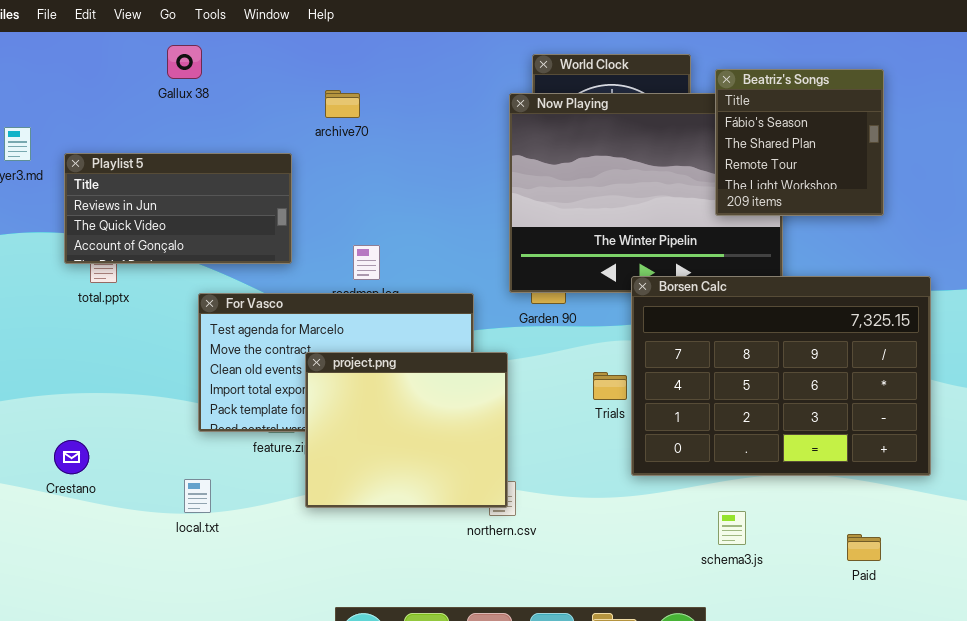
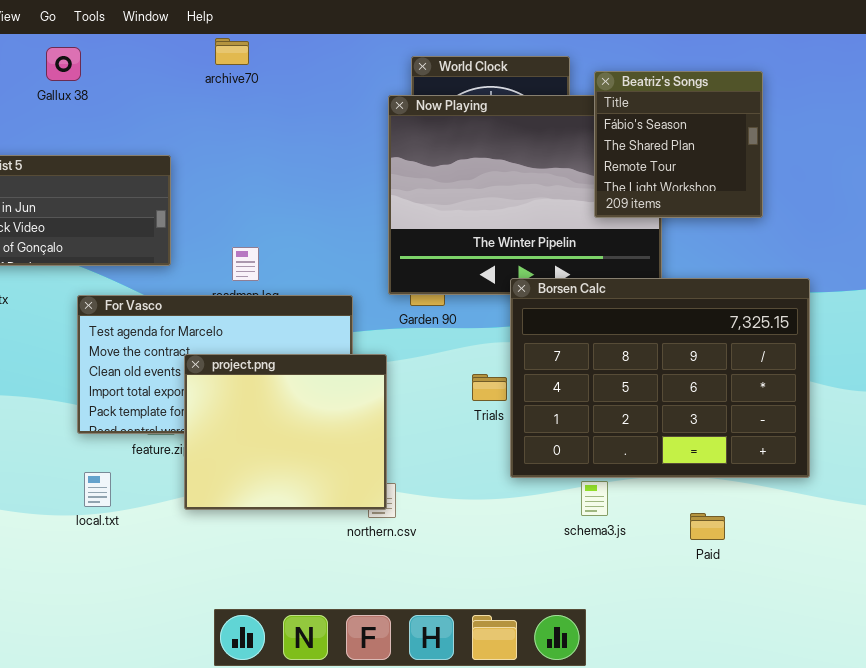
archive70: [325,90,360,118] -> [215,38,249,65], moved
local.txt: [184,479,211,513] -> [84,472,111,507], moved
schema3.js: [718,511,746,545] -> [581,481,608,516], moved
Paid: [847,534,881,561] -> [690,513,725,540], moved

